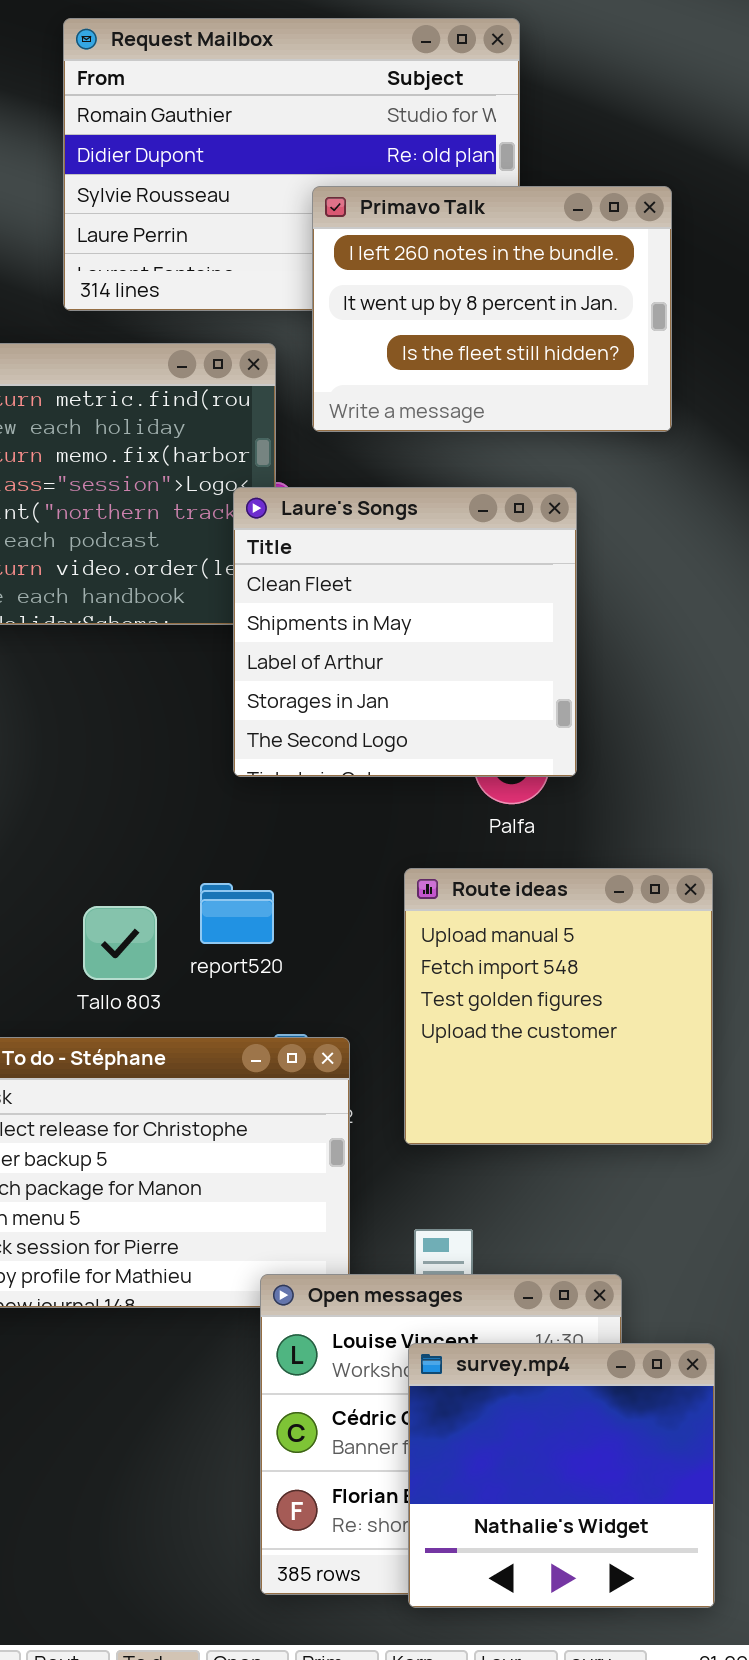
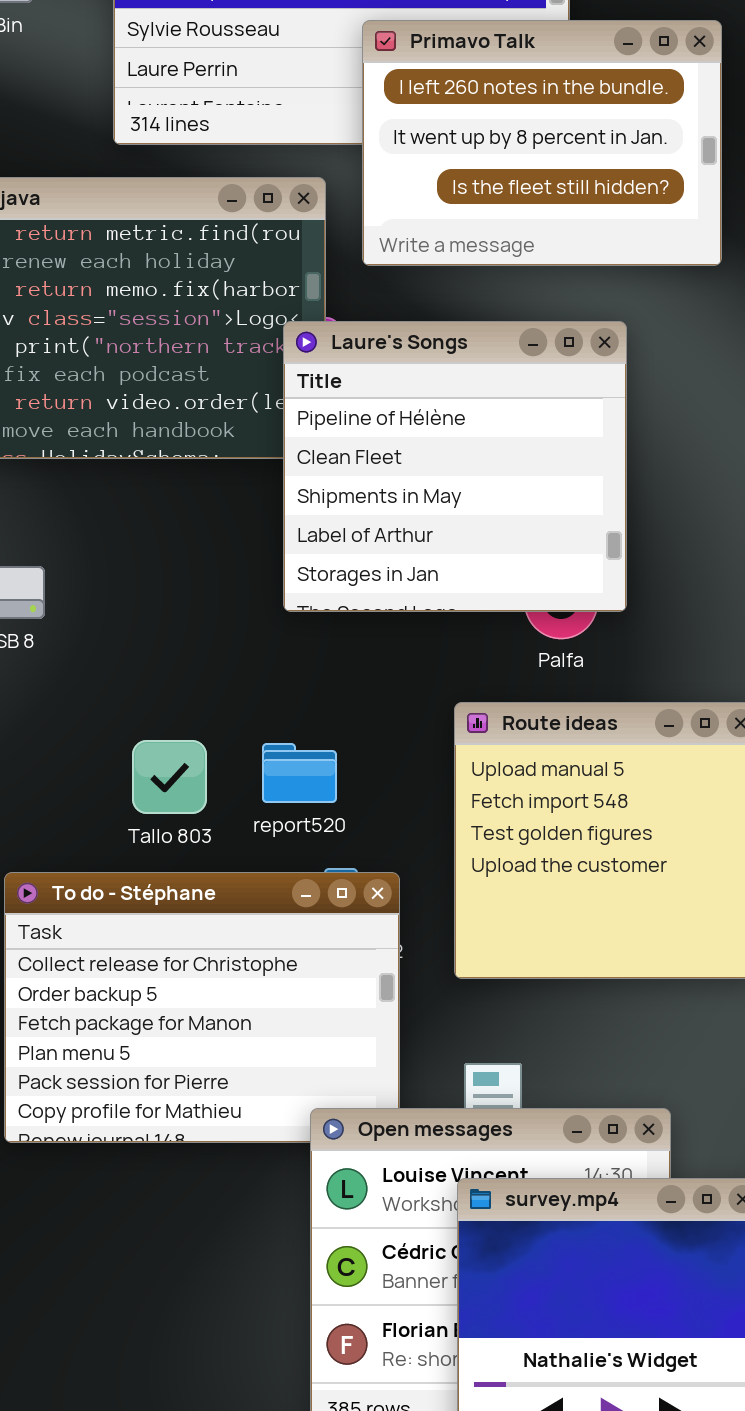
Laure's Songs: [233,487,577,777] -> [283,321,627,612], scrolled up 1 row
report520: [200,883,274,944] -> [262,743,337,803], moved

